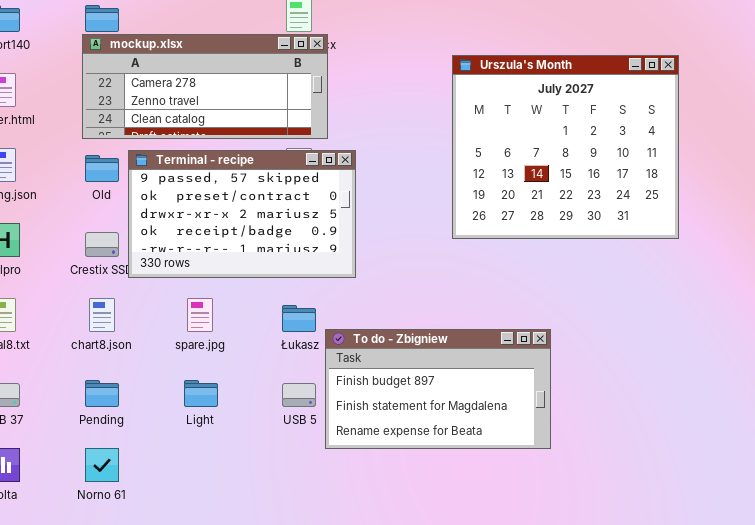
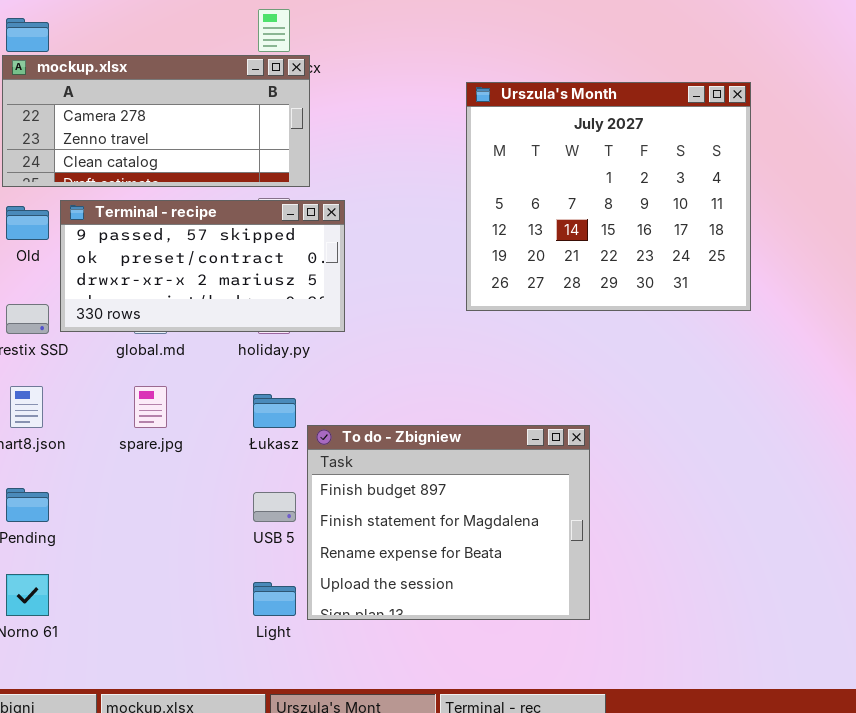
Terminal - recipe: [128,150,356,278] -> [60,200,345,332], resized
To do - Zbigniew: [325,329,551,449] -> [307,425,590,620], resized
Light: [184,380,218,407] -> [253,582,296,616], moved

